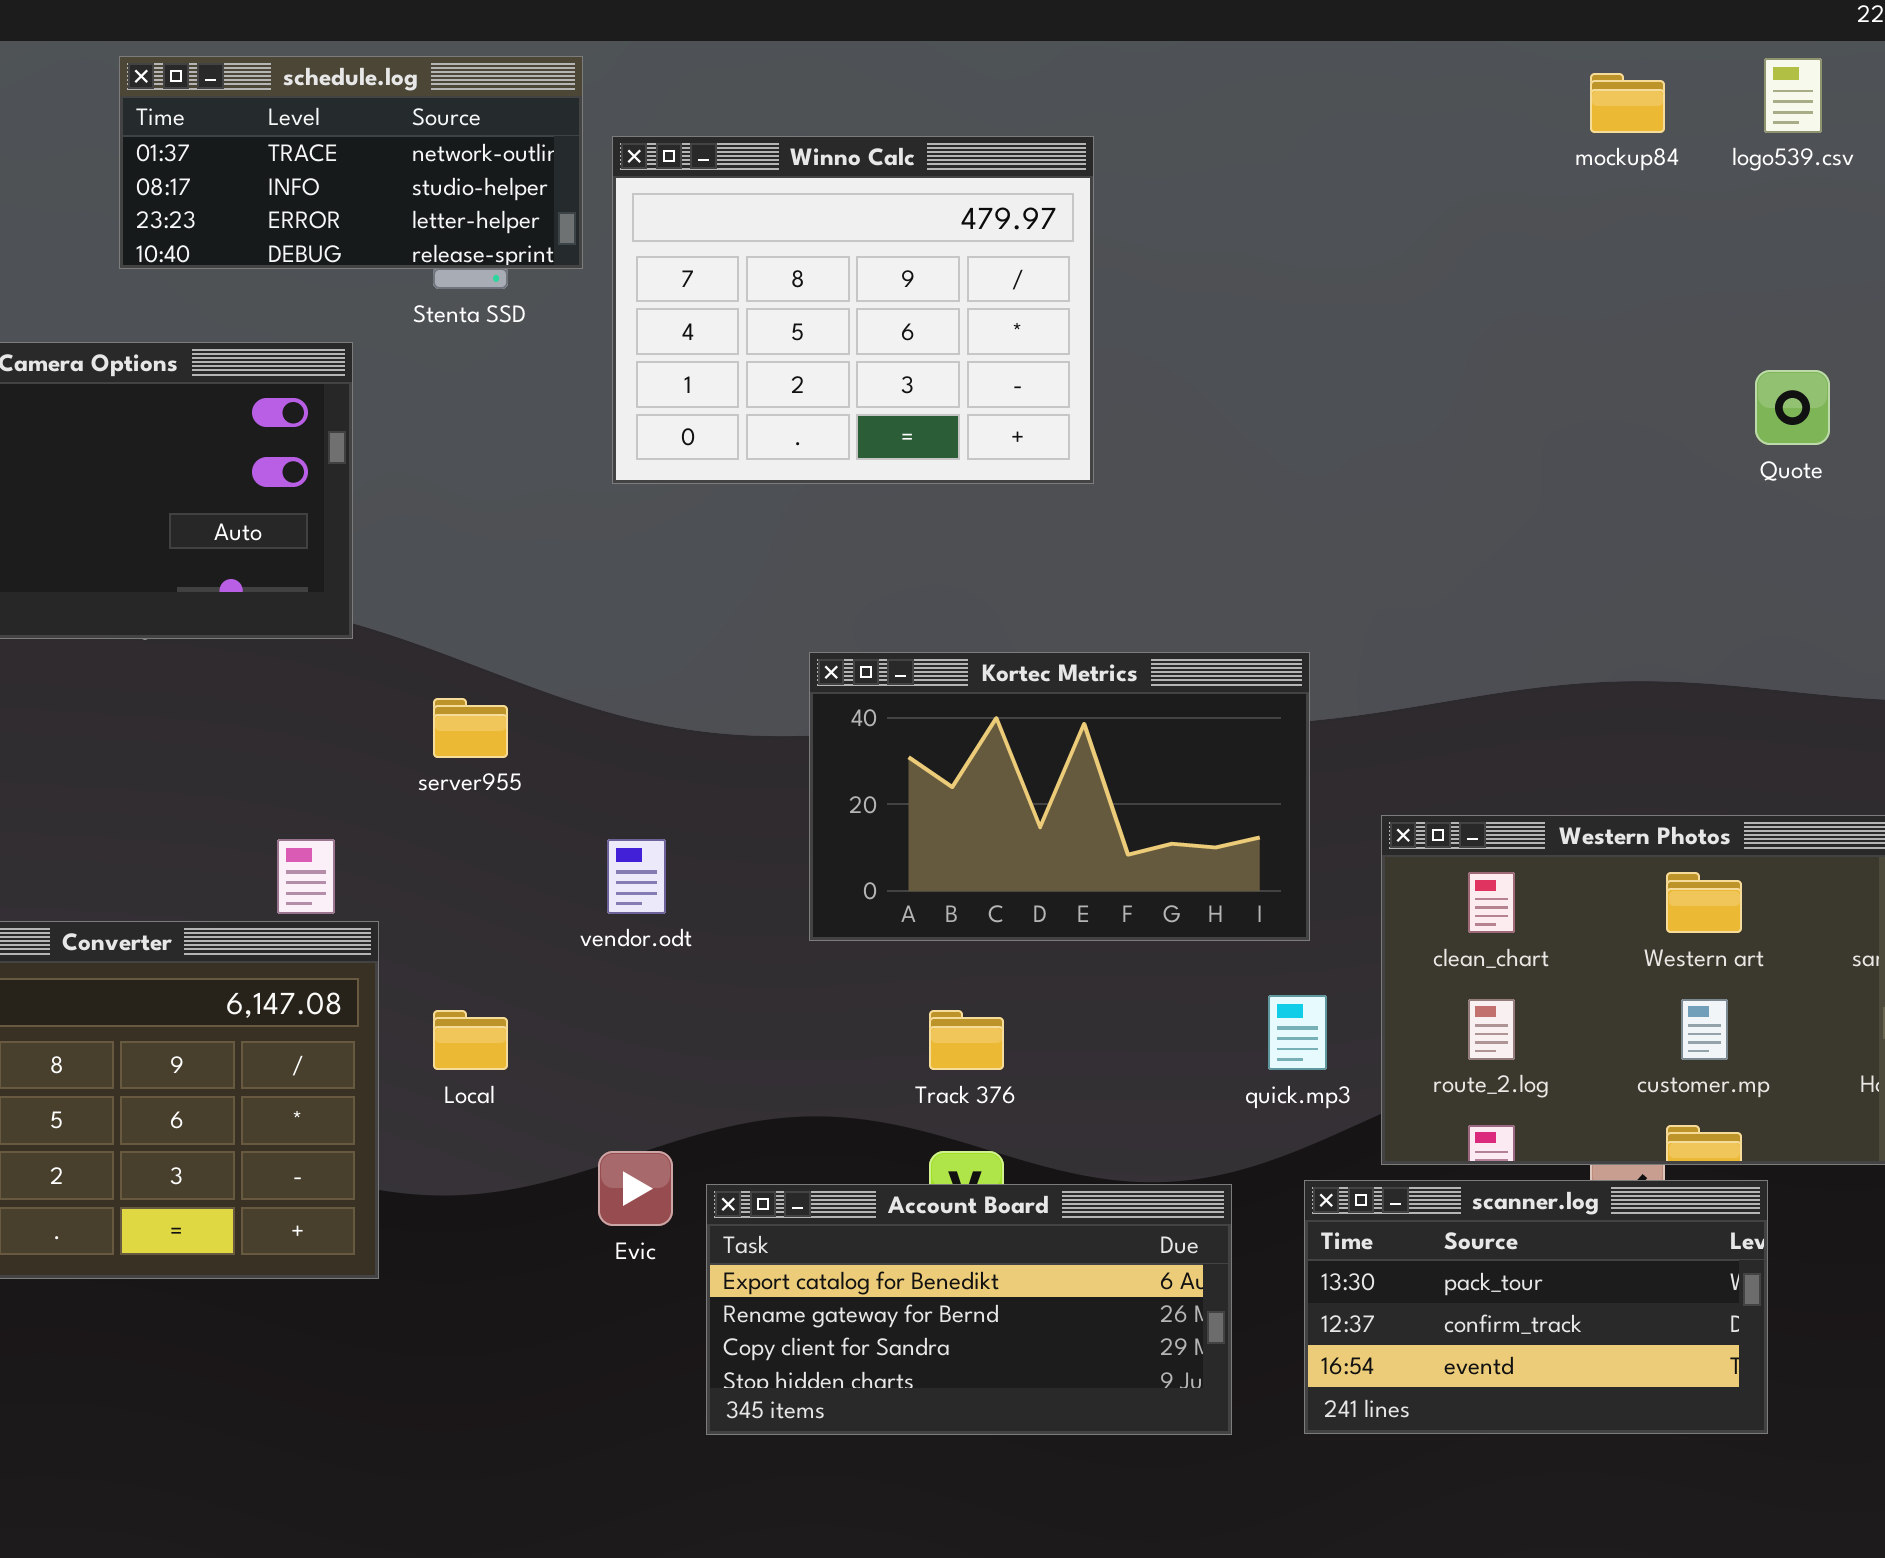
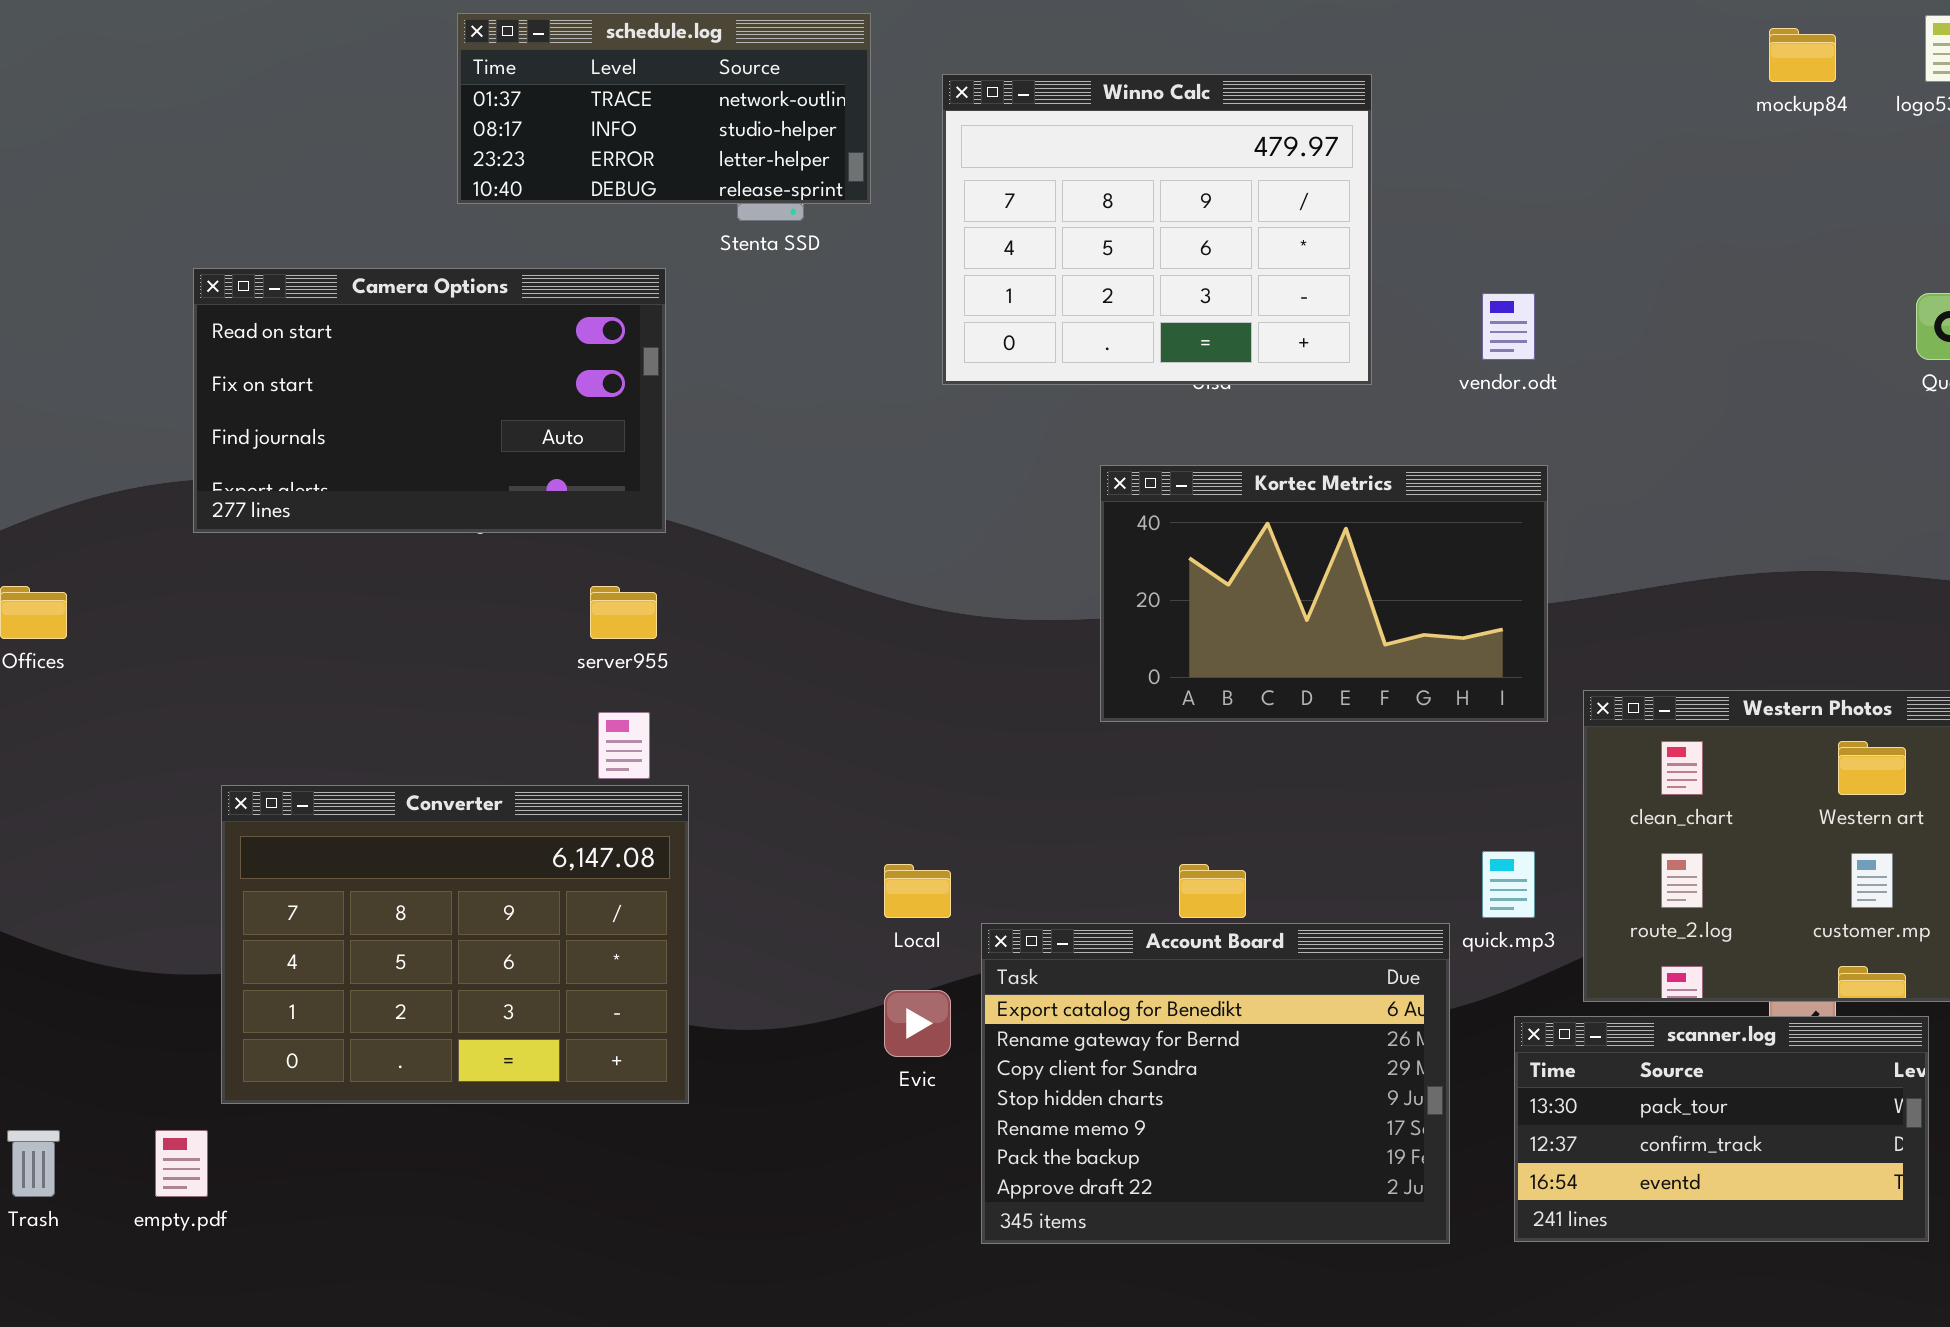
Winno Calc: [612,136,1094,484] -> [942,74,1372,385], moved
Kortec Metrics: [809,652,1310,941] -> [1100,465,1548,722], moved
server955: [433,698,508,758] -> [590,586,657,639], moved
vendor.odt: [607,839,666,914] -> [1482,293,1535,360], moved
Local: [433,1010,508,1070] -> [884,864,951,918], moved
Account Board: [706,1184,1232,1435] -> [981,923,1450,1244], resized

